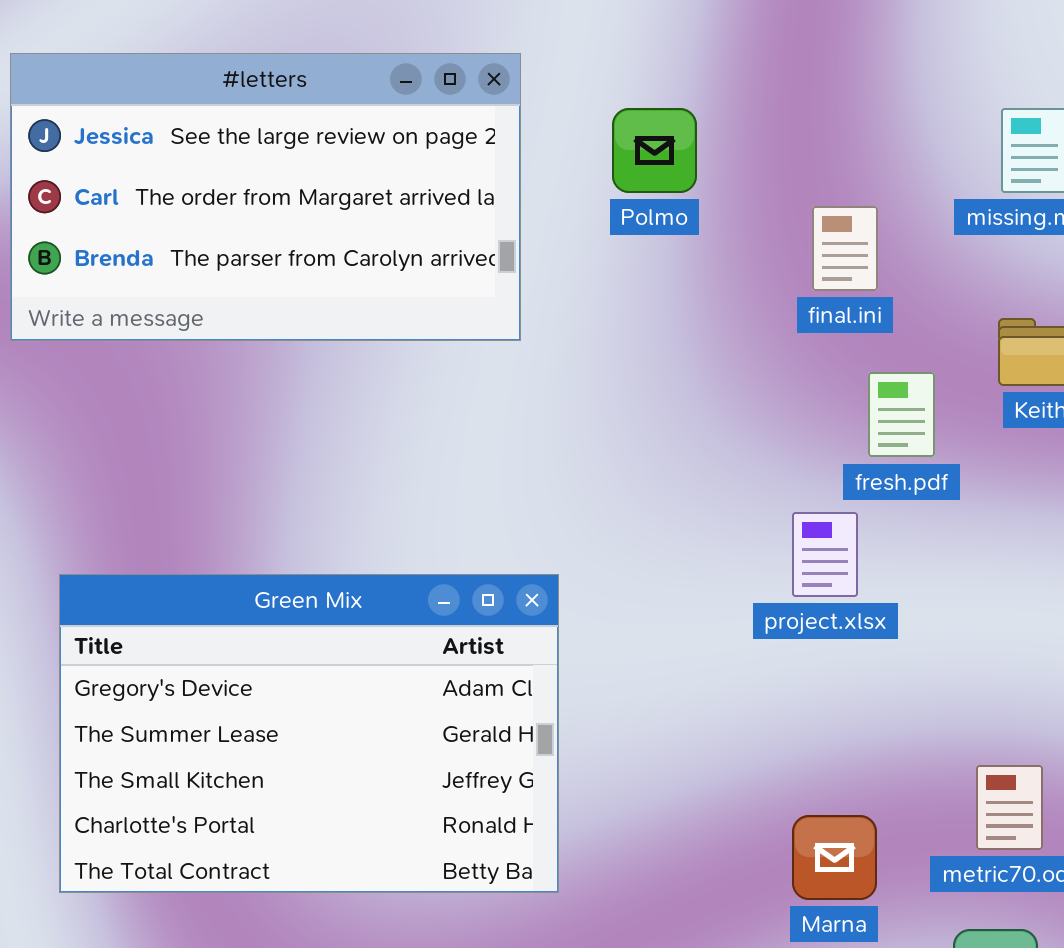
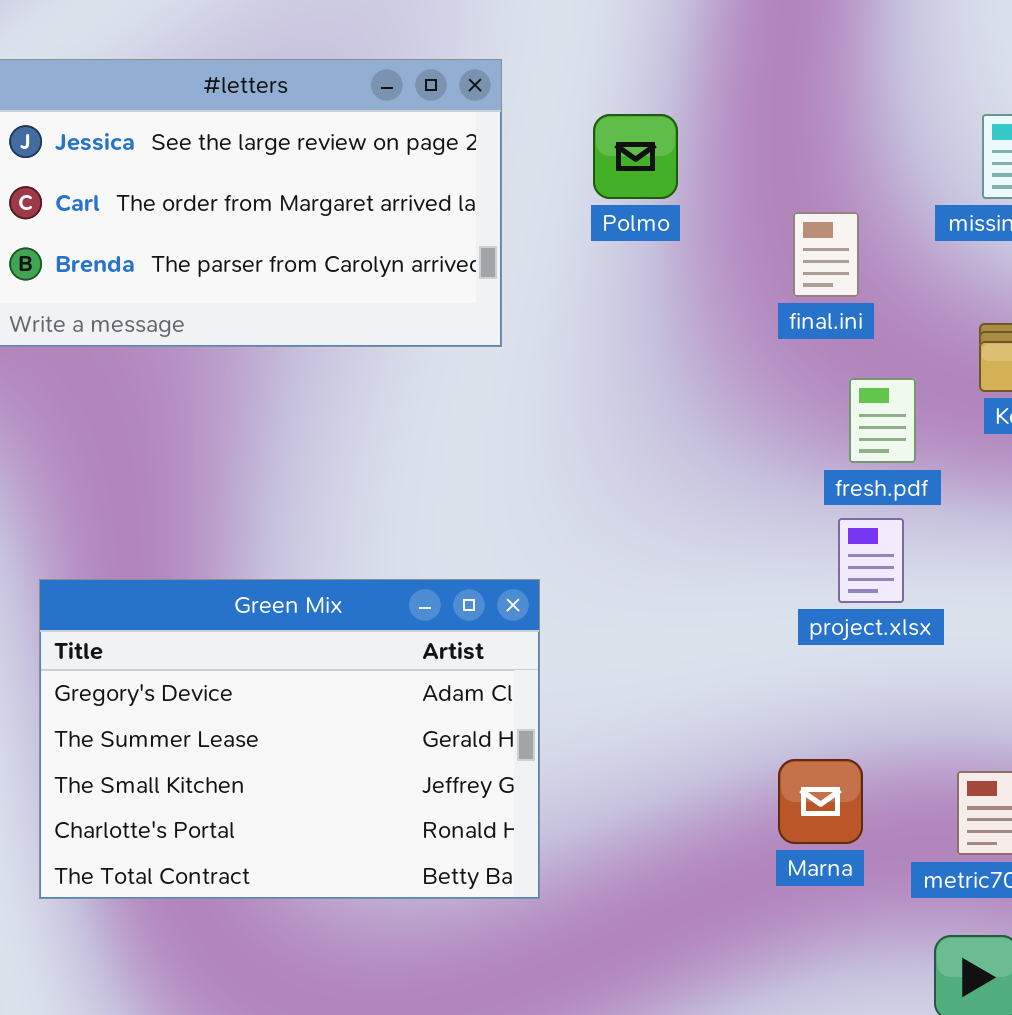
project.xlsx: [792,512,858,597] -> [838,518,904,603], moved
Marna: [792,815,877,900] -> [778,759,863,844], moved

